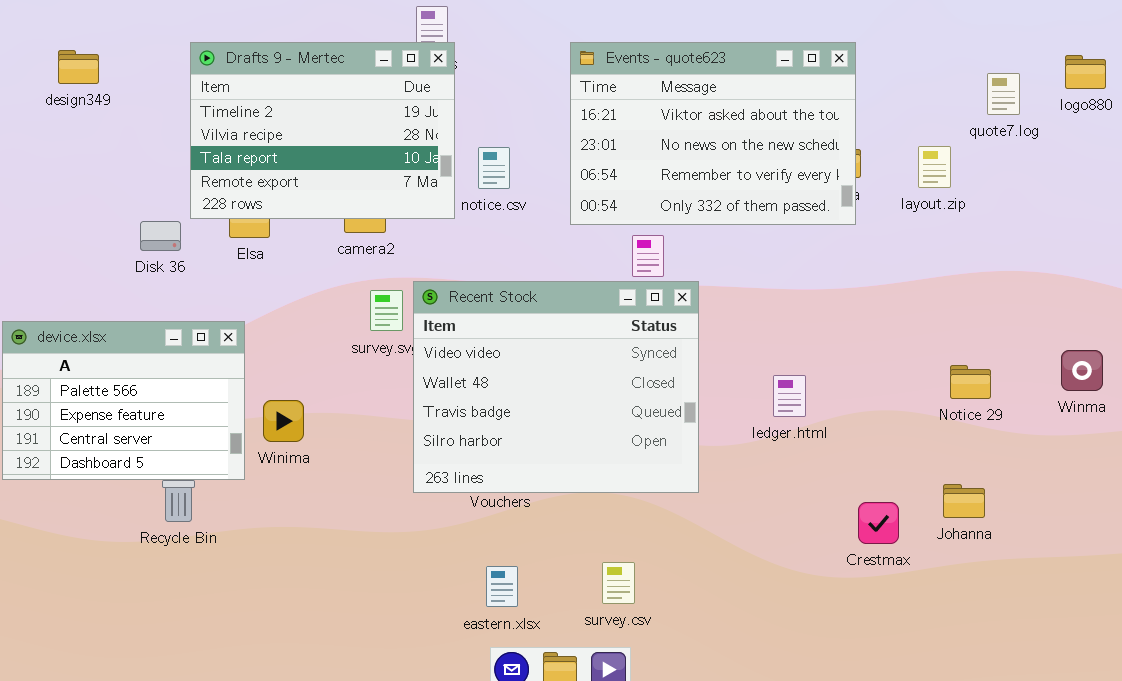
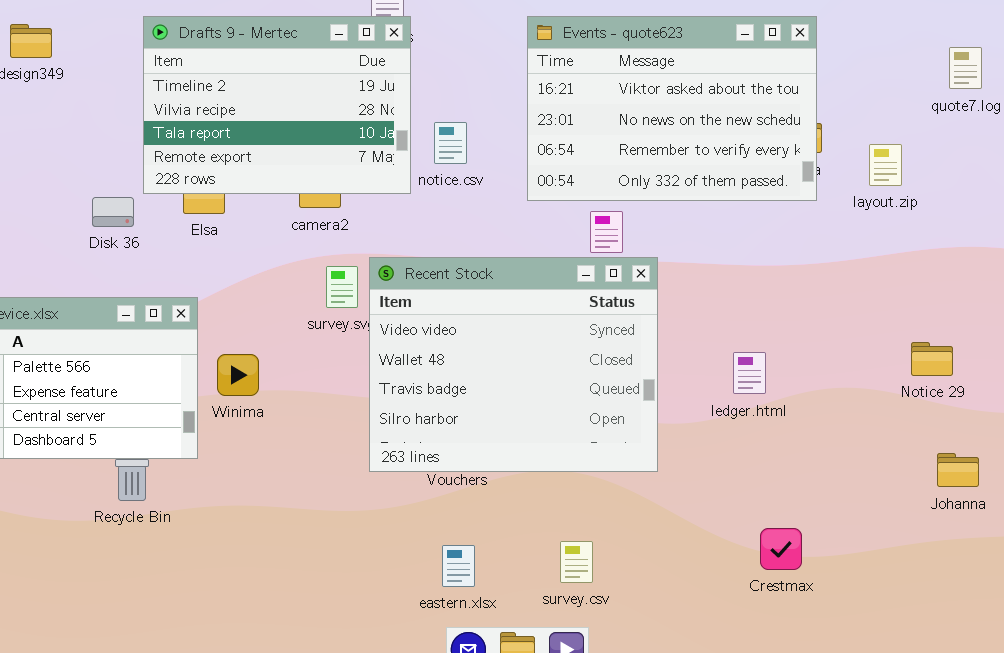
layout.zip: [918,146,951,188] -> [869,144,902,186], moved
Winima: [263,400,304,442] -> [217,354,259,396], moved
Johanna: [943,484,985,518] -> [937,453,979,487], moved
Crestmax: [858,502,899,544] -> [760,528,802,570], moved

